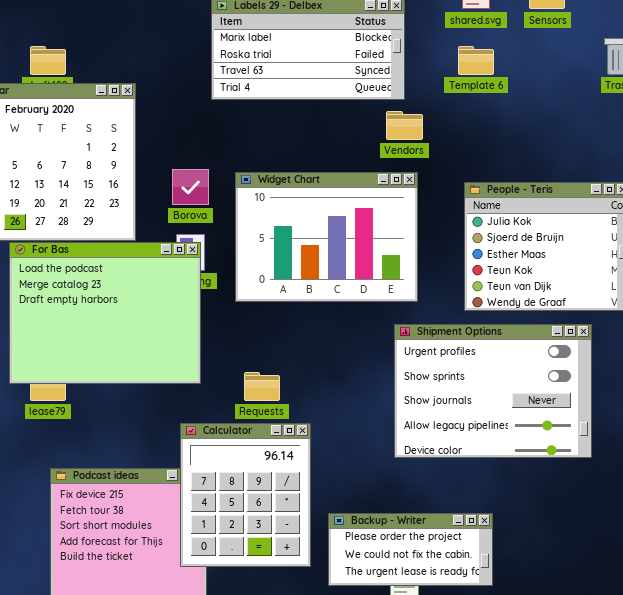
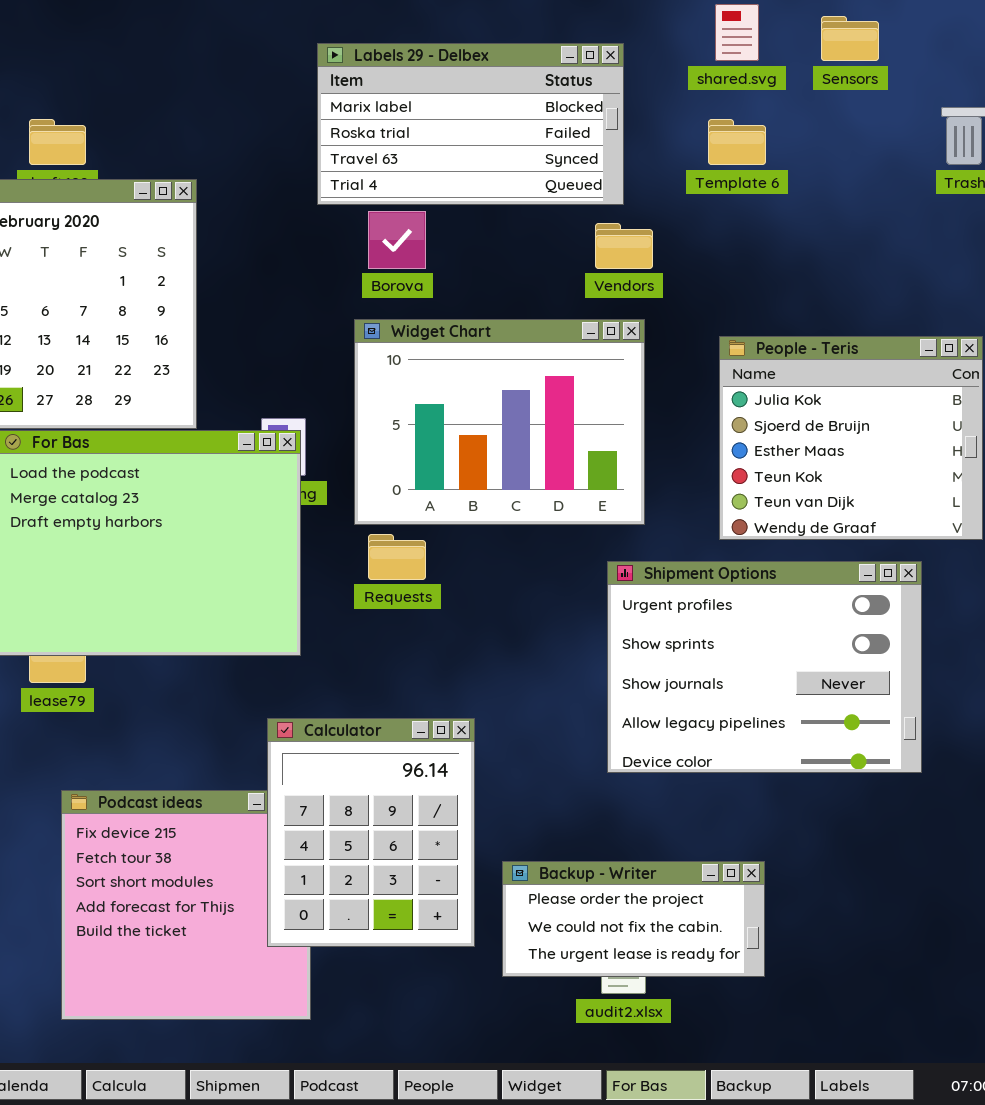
Borova: [172,169,209,205] -> [368,211,426,269], moved
Requests: [244,372,280,401] -> [368,534,426,580], moved

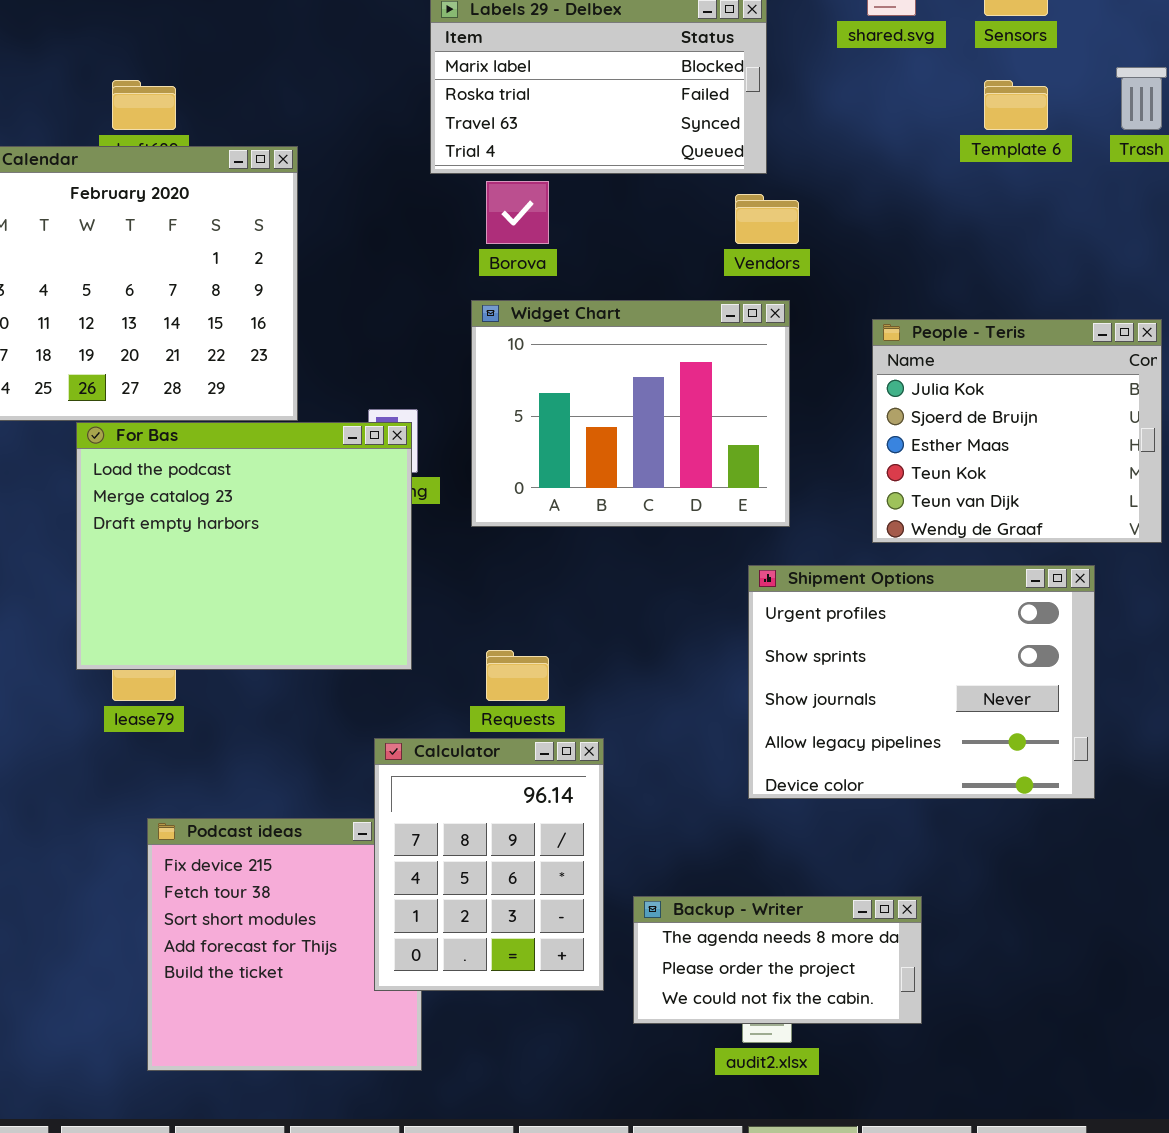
Template 6: [708,119,766,165] -> [984,80,1048,130], moved
Requests: [368,534,426,580] -> [486,650,549,701], moved
Backup - Writer: [502,861,765,977] -> [633,896,922,1024], scrolled up 1 row

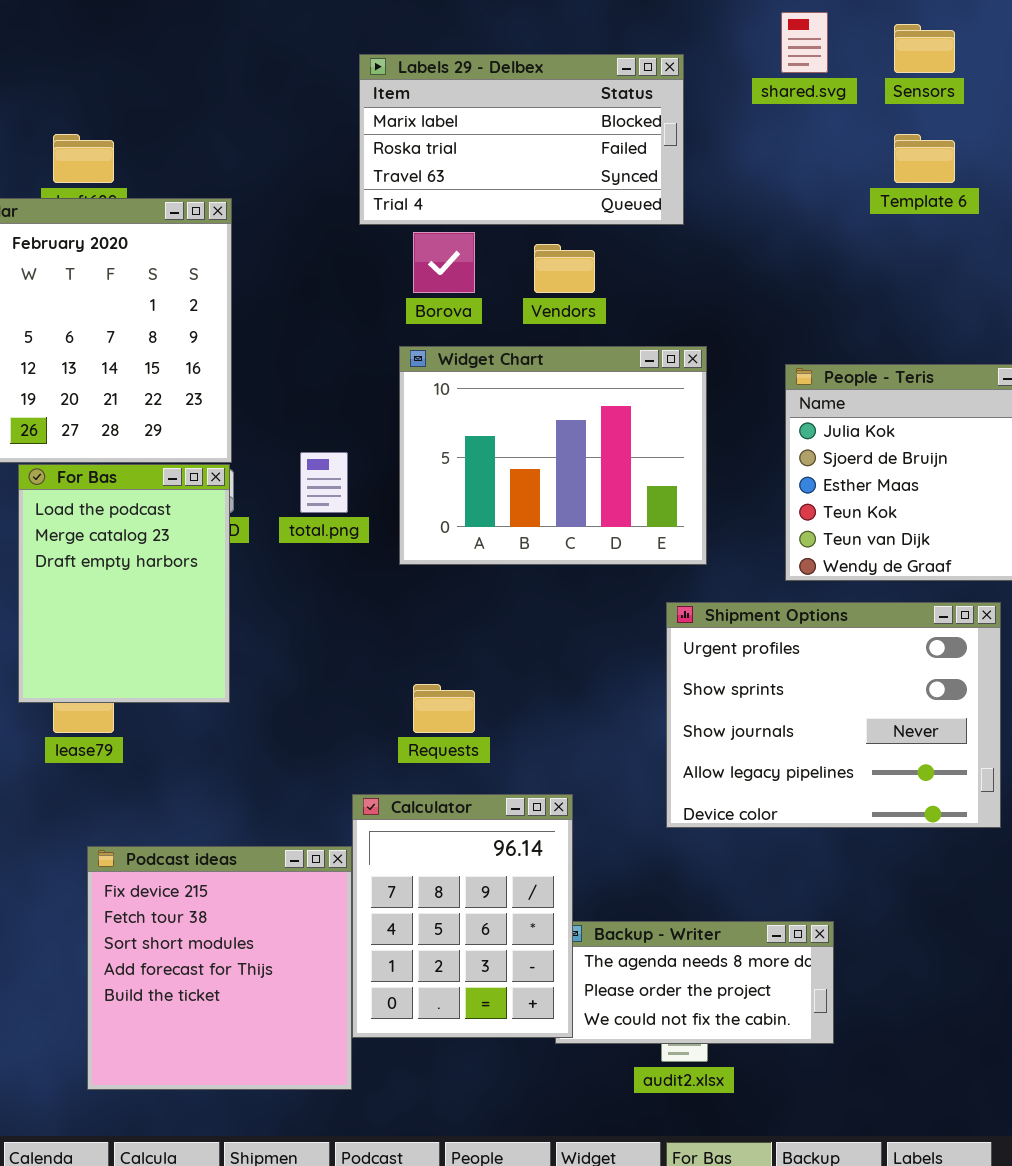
Vendors: [735,194,799,244] -> [534,244,595,293], moved
For Bas: [76,422,412,670] -> [18,464,230,703], resized
Calculator: [374,738,604,991] -> [352,794,573,1038], moved

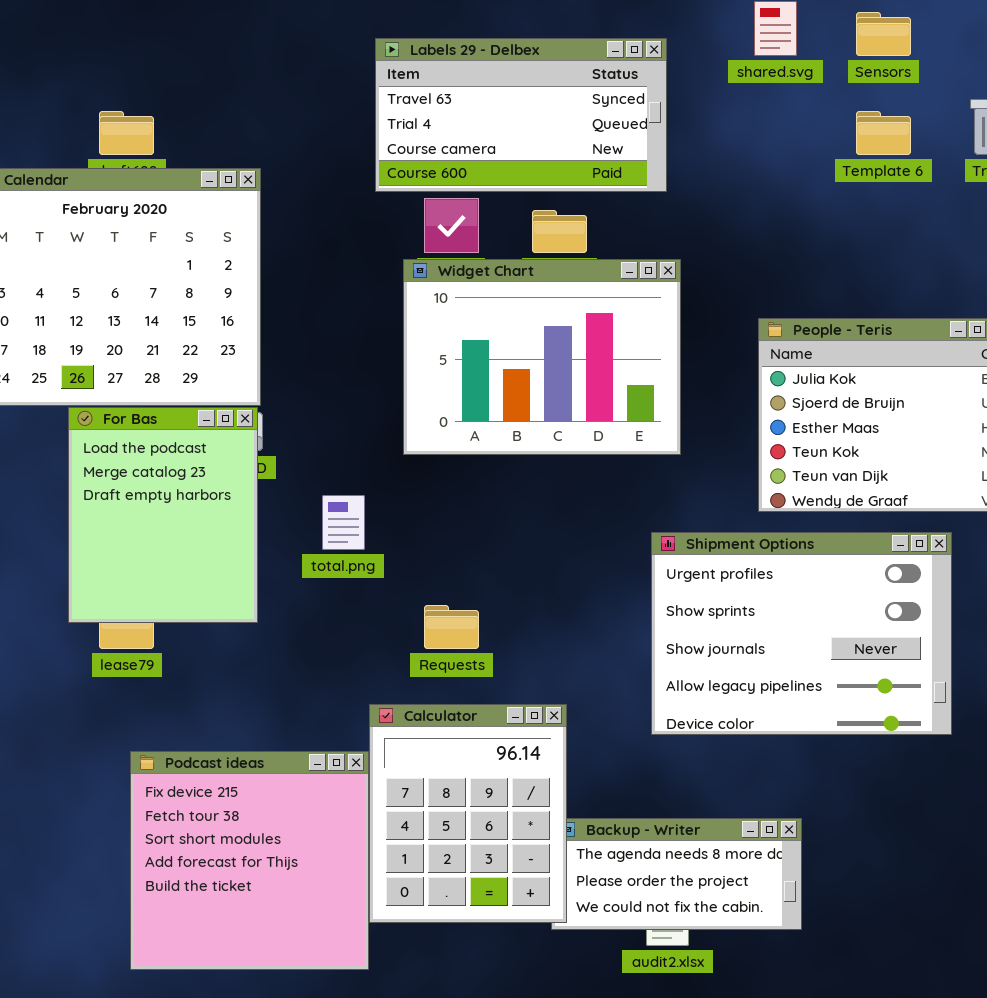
Labels 29 - Delbex: [359,54,684,225] -> [375,38,667,192], scrolled down 2 rows
Widget Chart: [399,346,707,565] -> [403,259,681,455], moved
total.png: [300,452,348,513] -> [322,495,365,550], moved

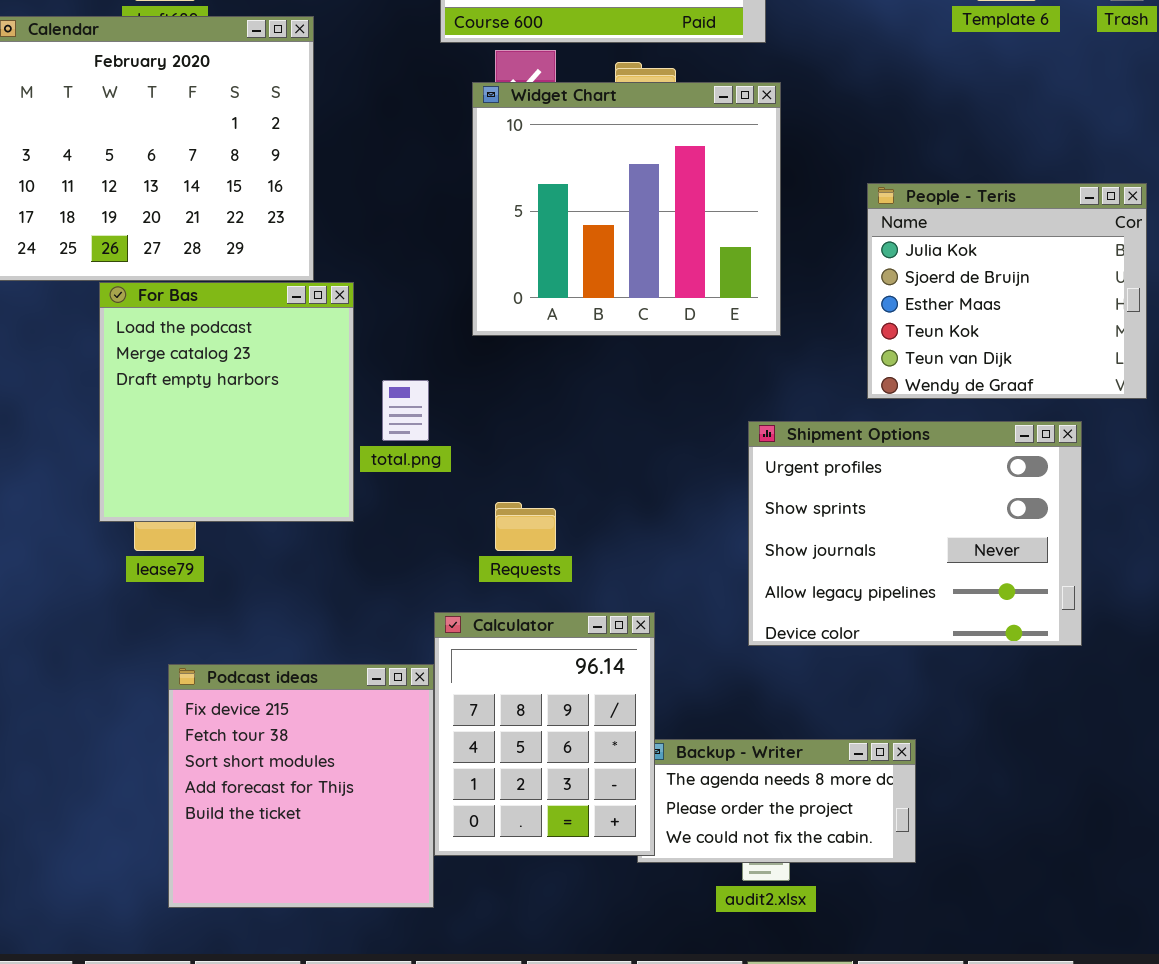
Widget Chart: [403,259,681,455] -> [472,82,781,336], resized
For Bas: [68,407,258,623] -> [99,282,354,522], resized

